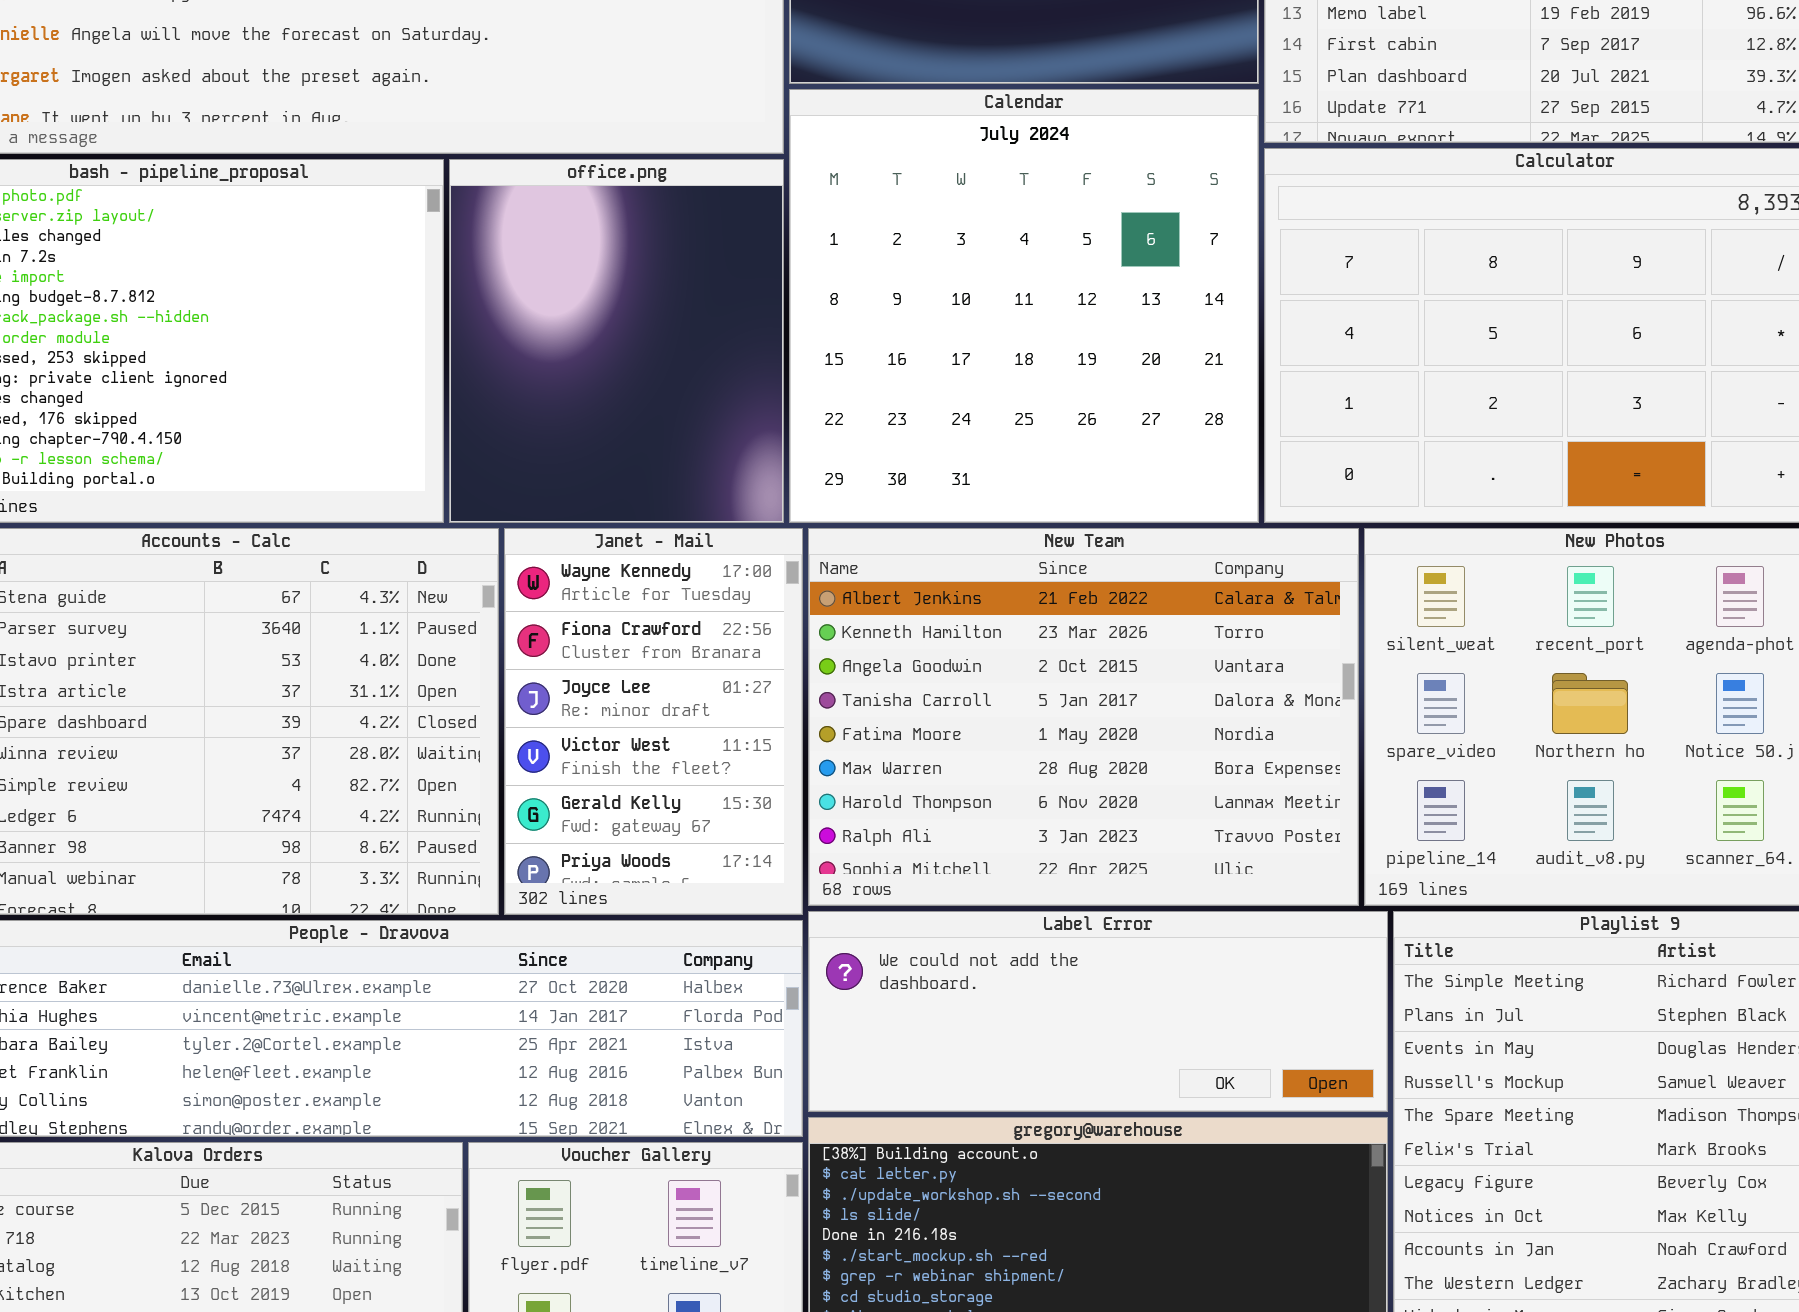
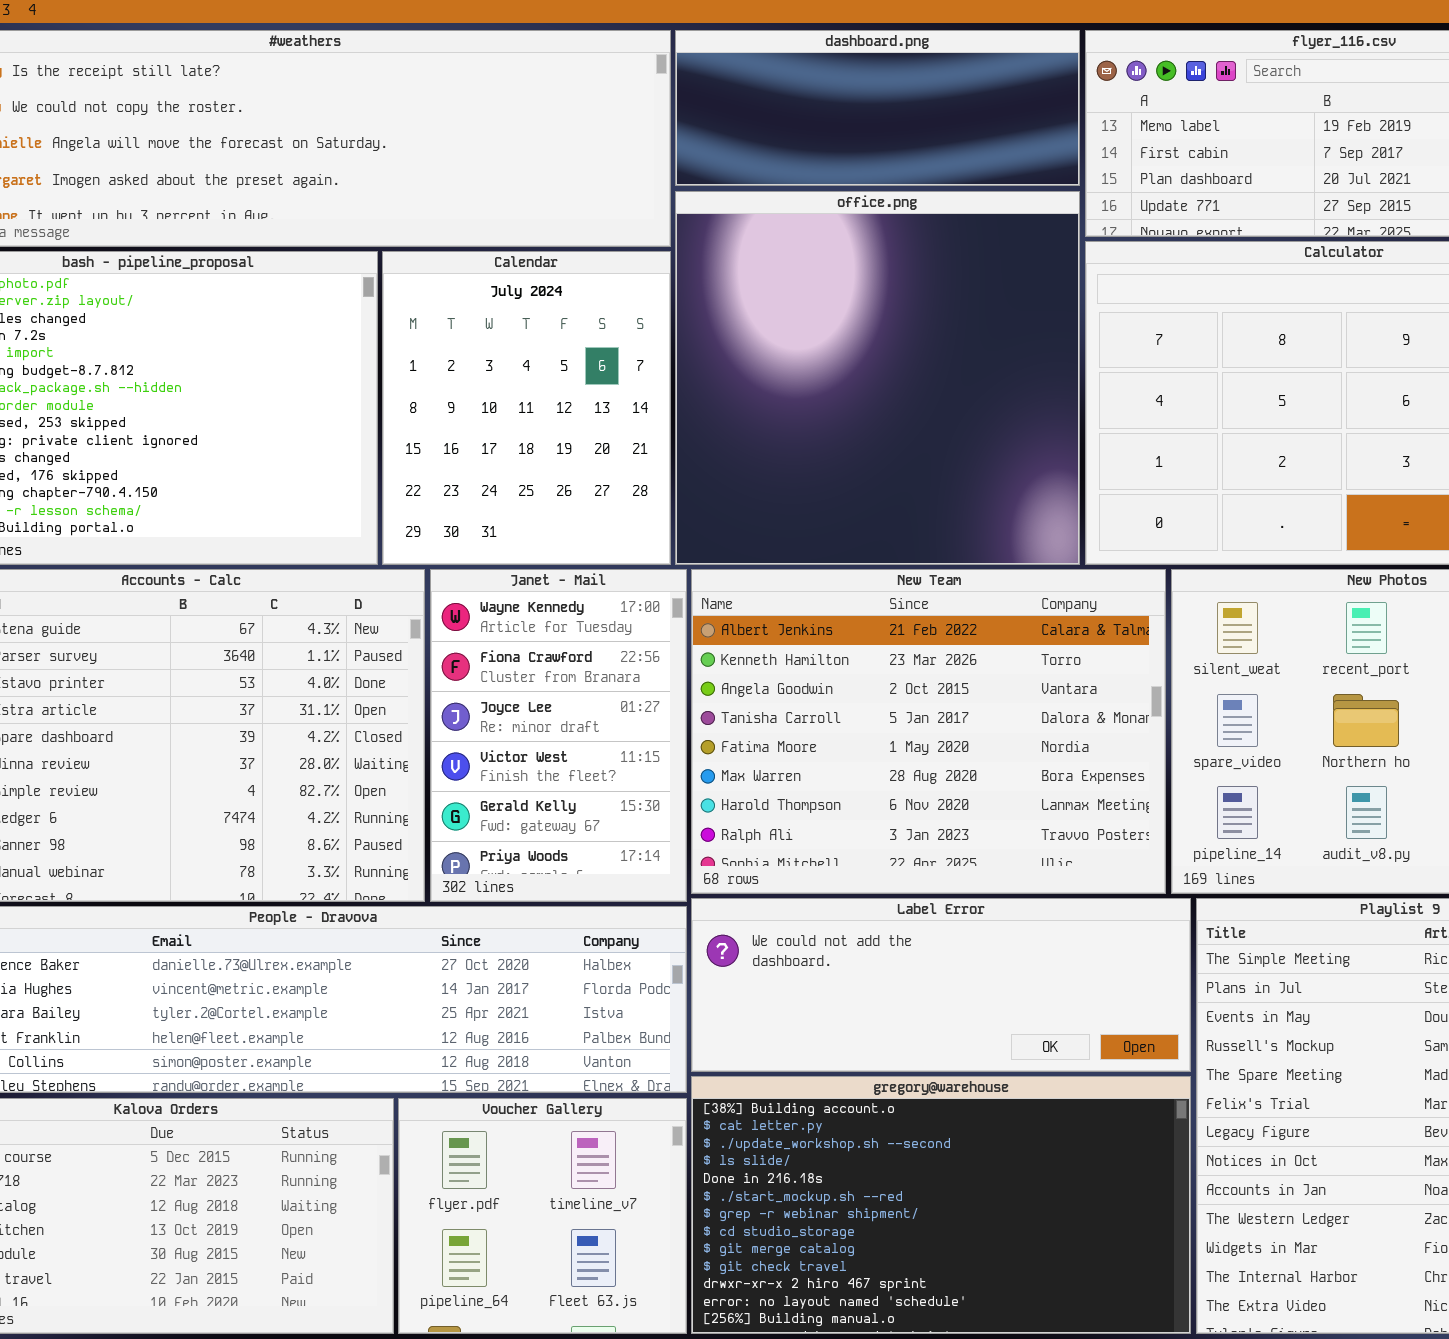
Calendar: [789,89,1259,523] -> [382,251,671,565], moved, resized
office.png: [449,159,784,523] -> [675,191,1080,565], moved, resized

